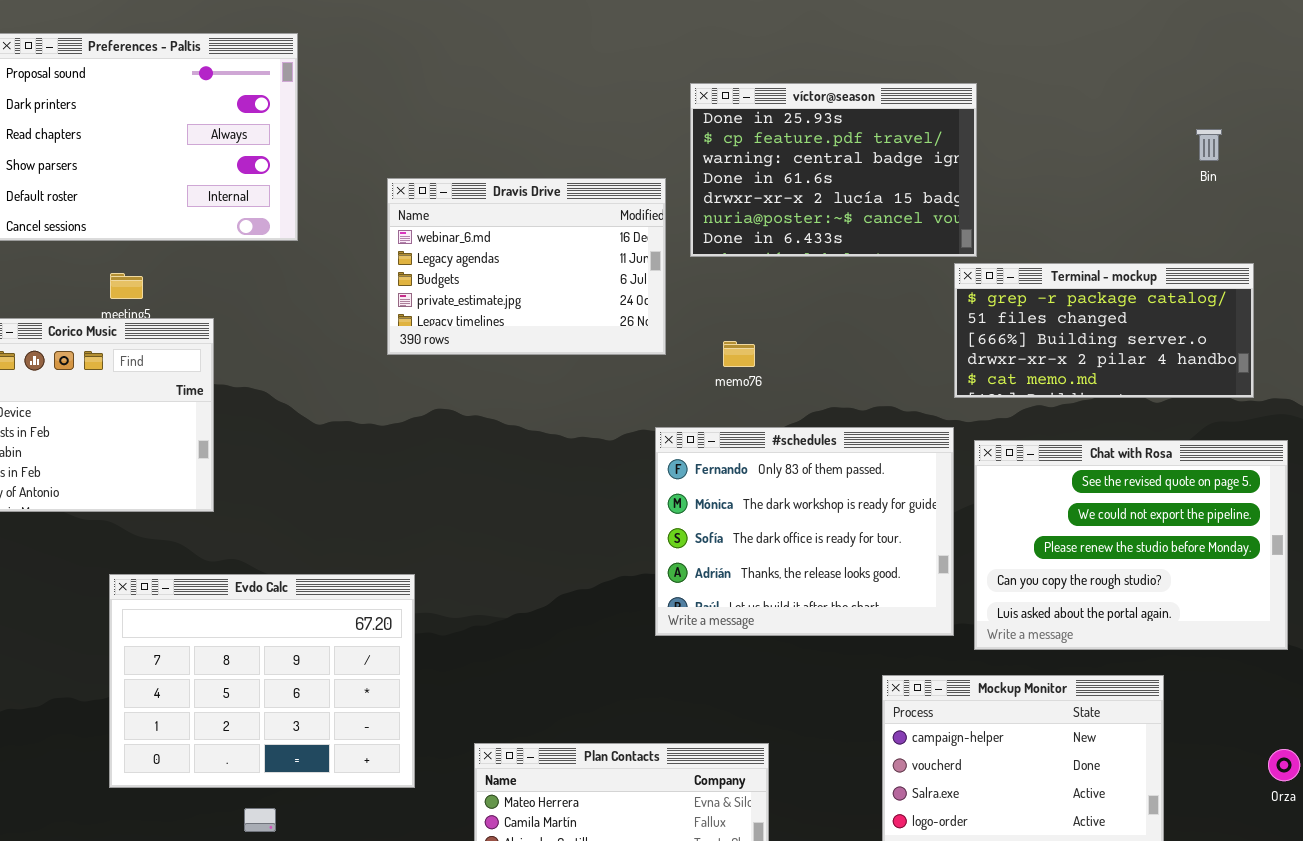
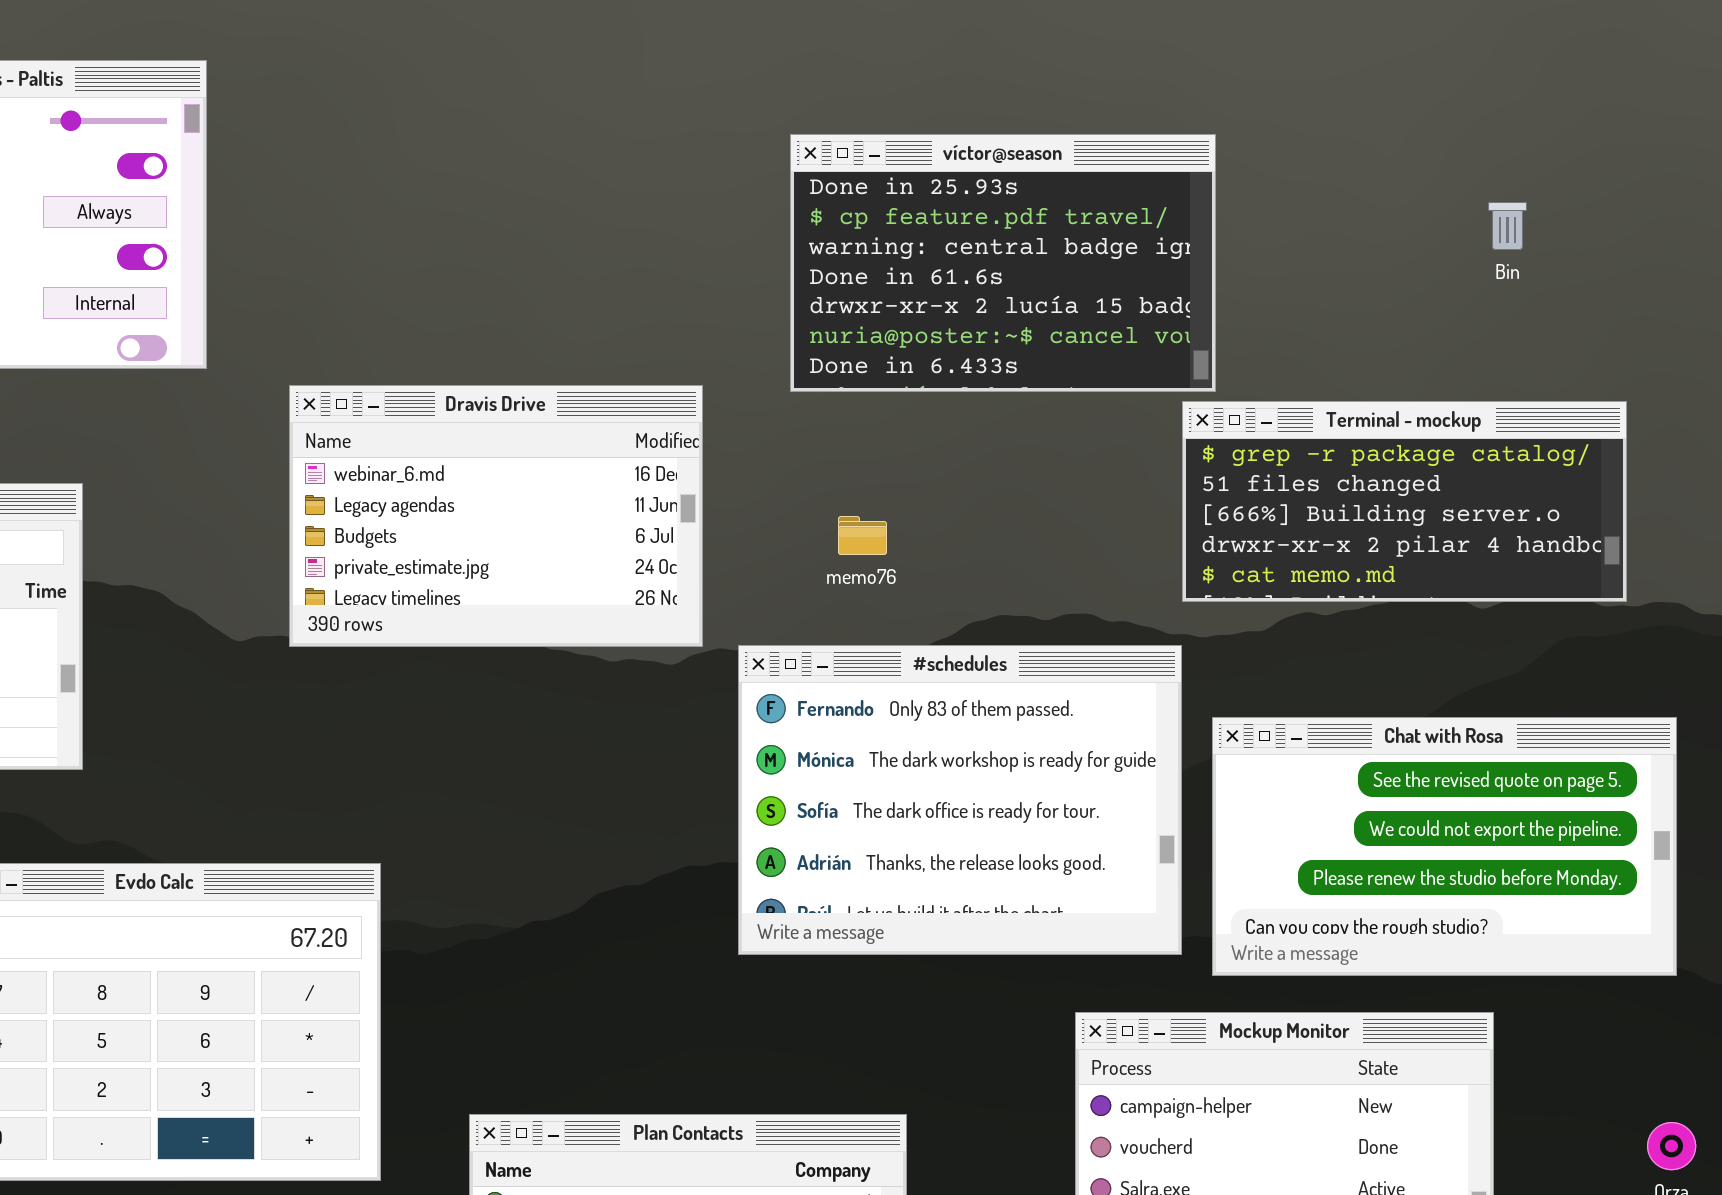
Bin: [1196,129,1222,161] -> [1488,202,1527,250], moved
Dravis Drive: [387,178,666,355] -> [289,385,703,647], moved
Chat with Rosa: [974,440,1288,650] -> [1212,717,1677,976], resized

